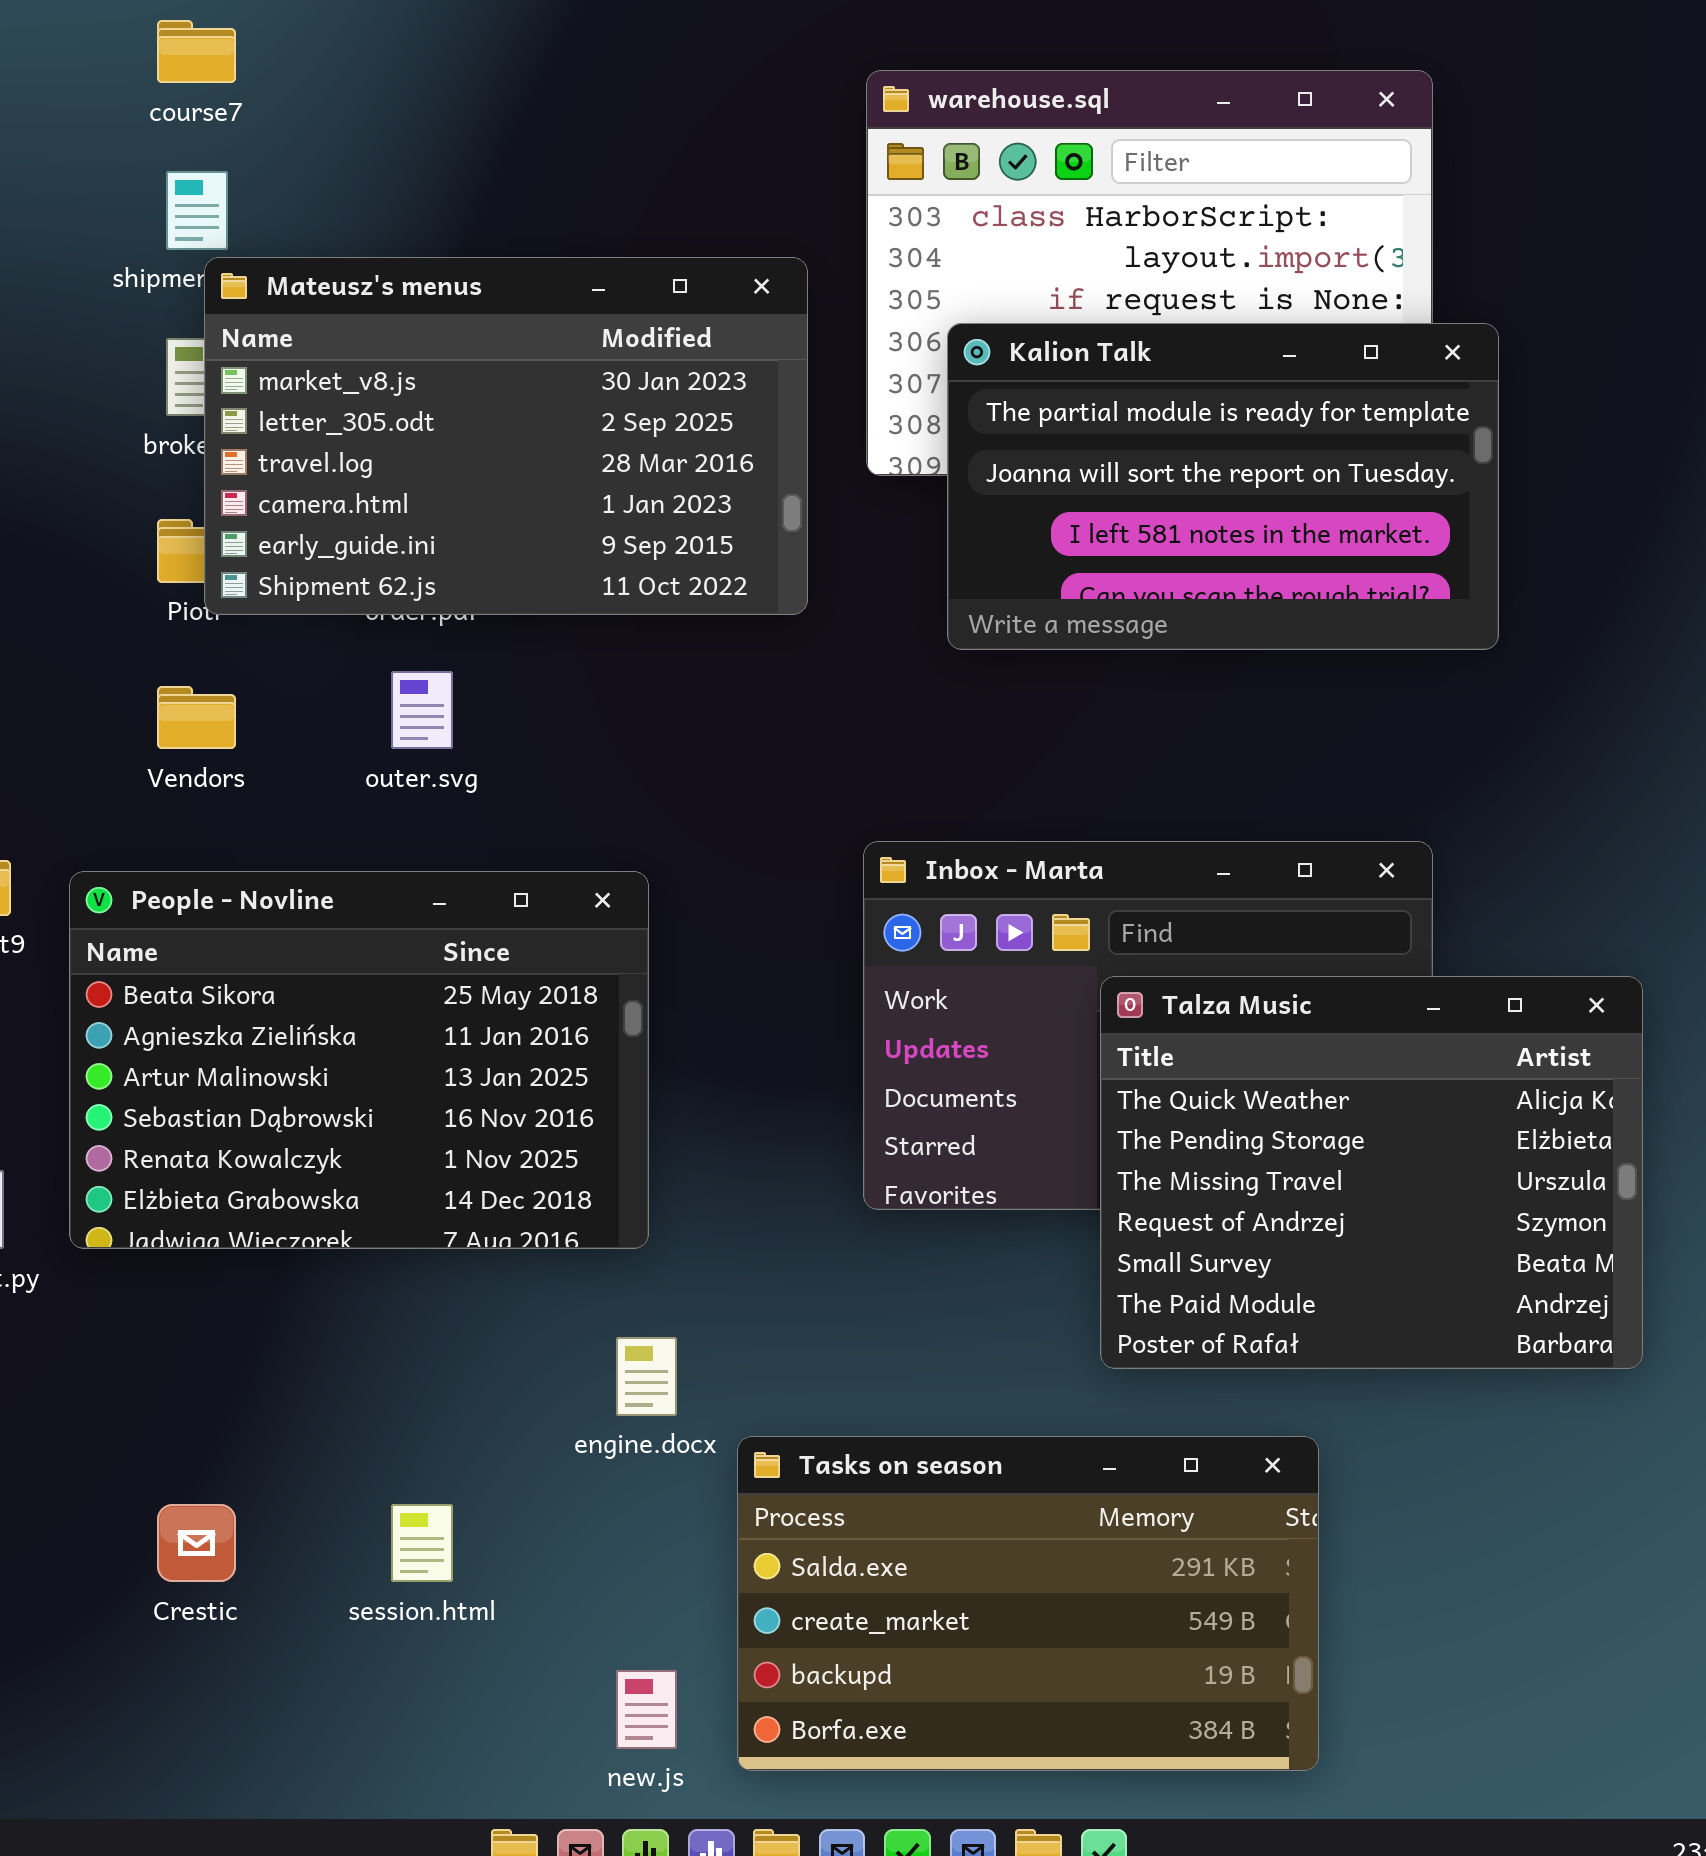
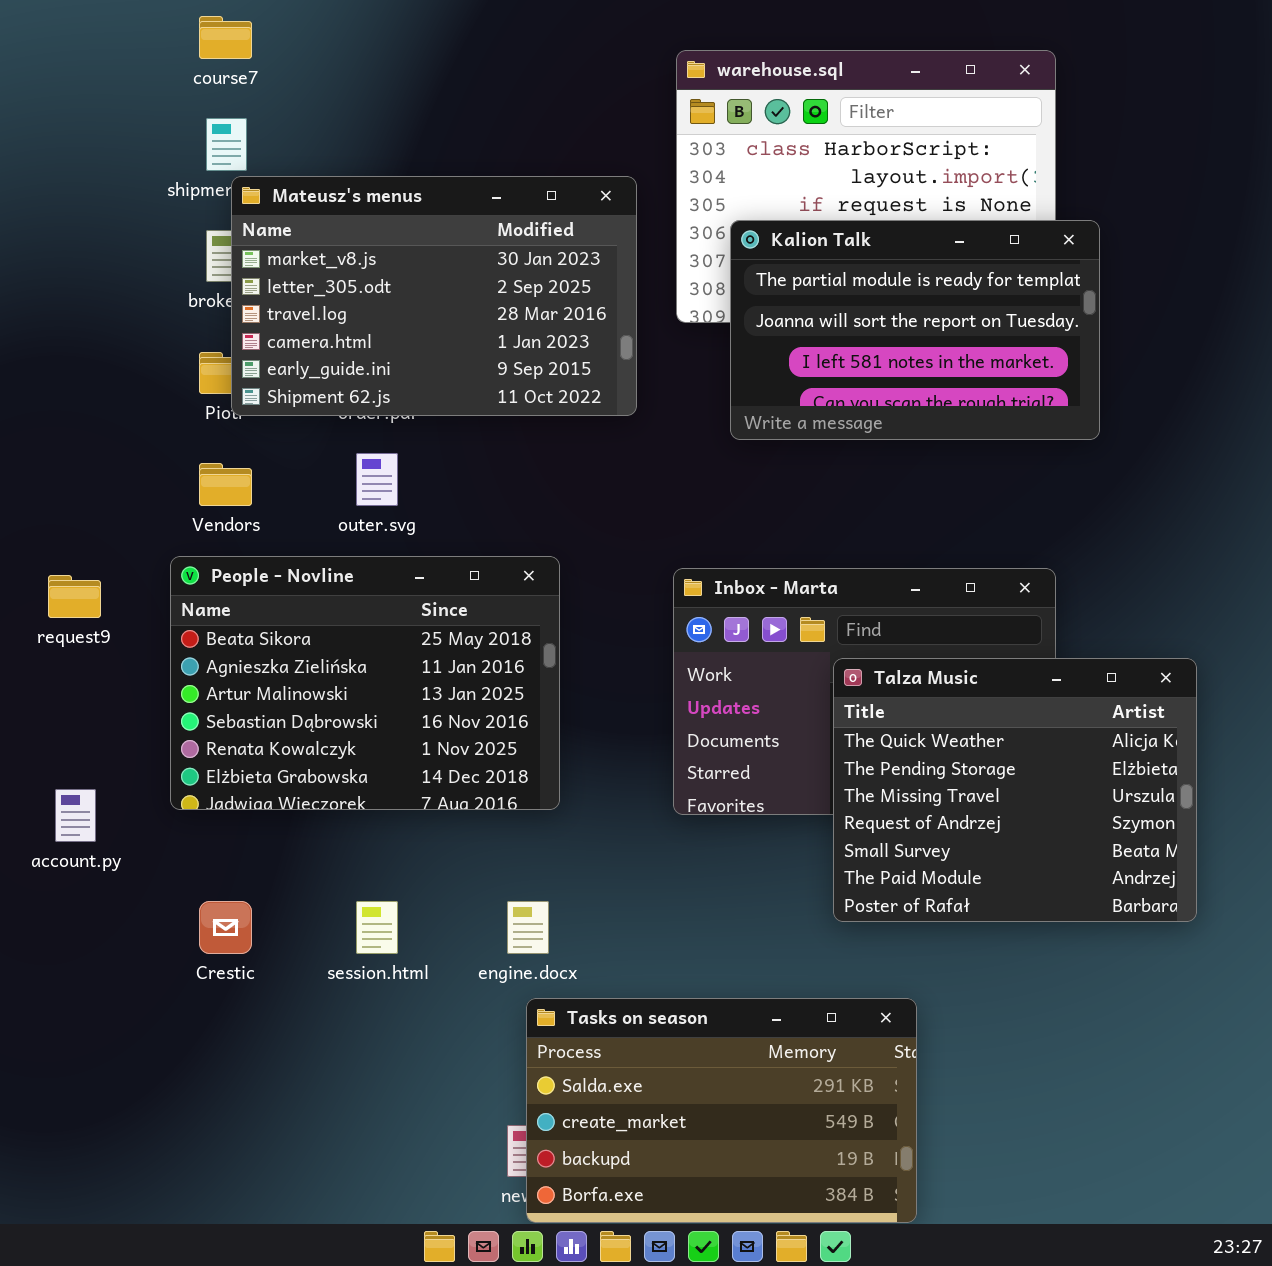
People - Novline: [69,871,649,1249] -> [170,556,560,810], moved
Tasks on season: [737,1436,1319,1771] -> [526,998,917,1223], moved
Crestic: [157,1504,236,1582] -> [199,901,252,954], moved
session.html: [391,1504,453,1582] -> [356,901,398,954], moved

